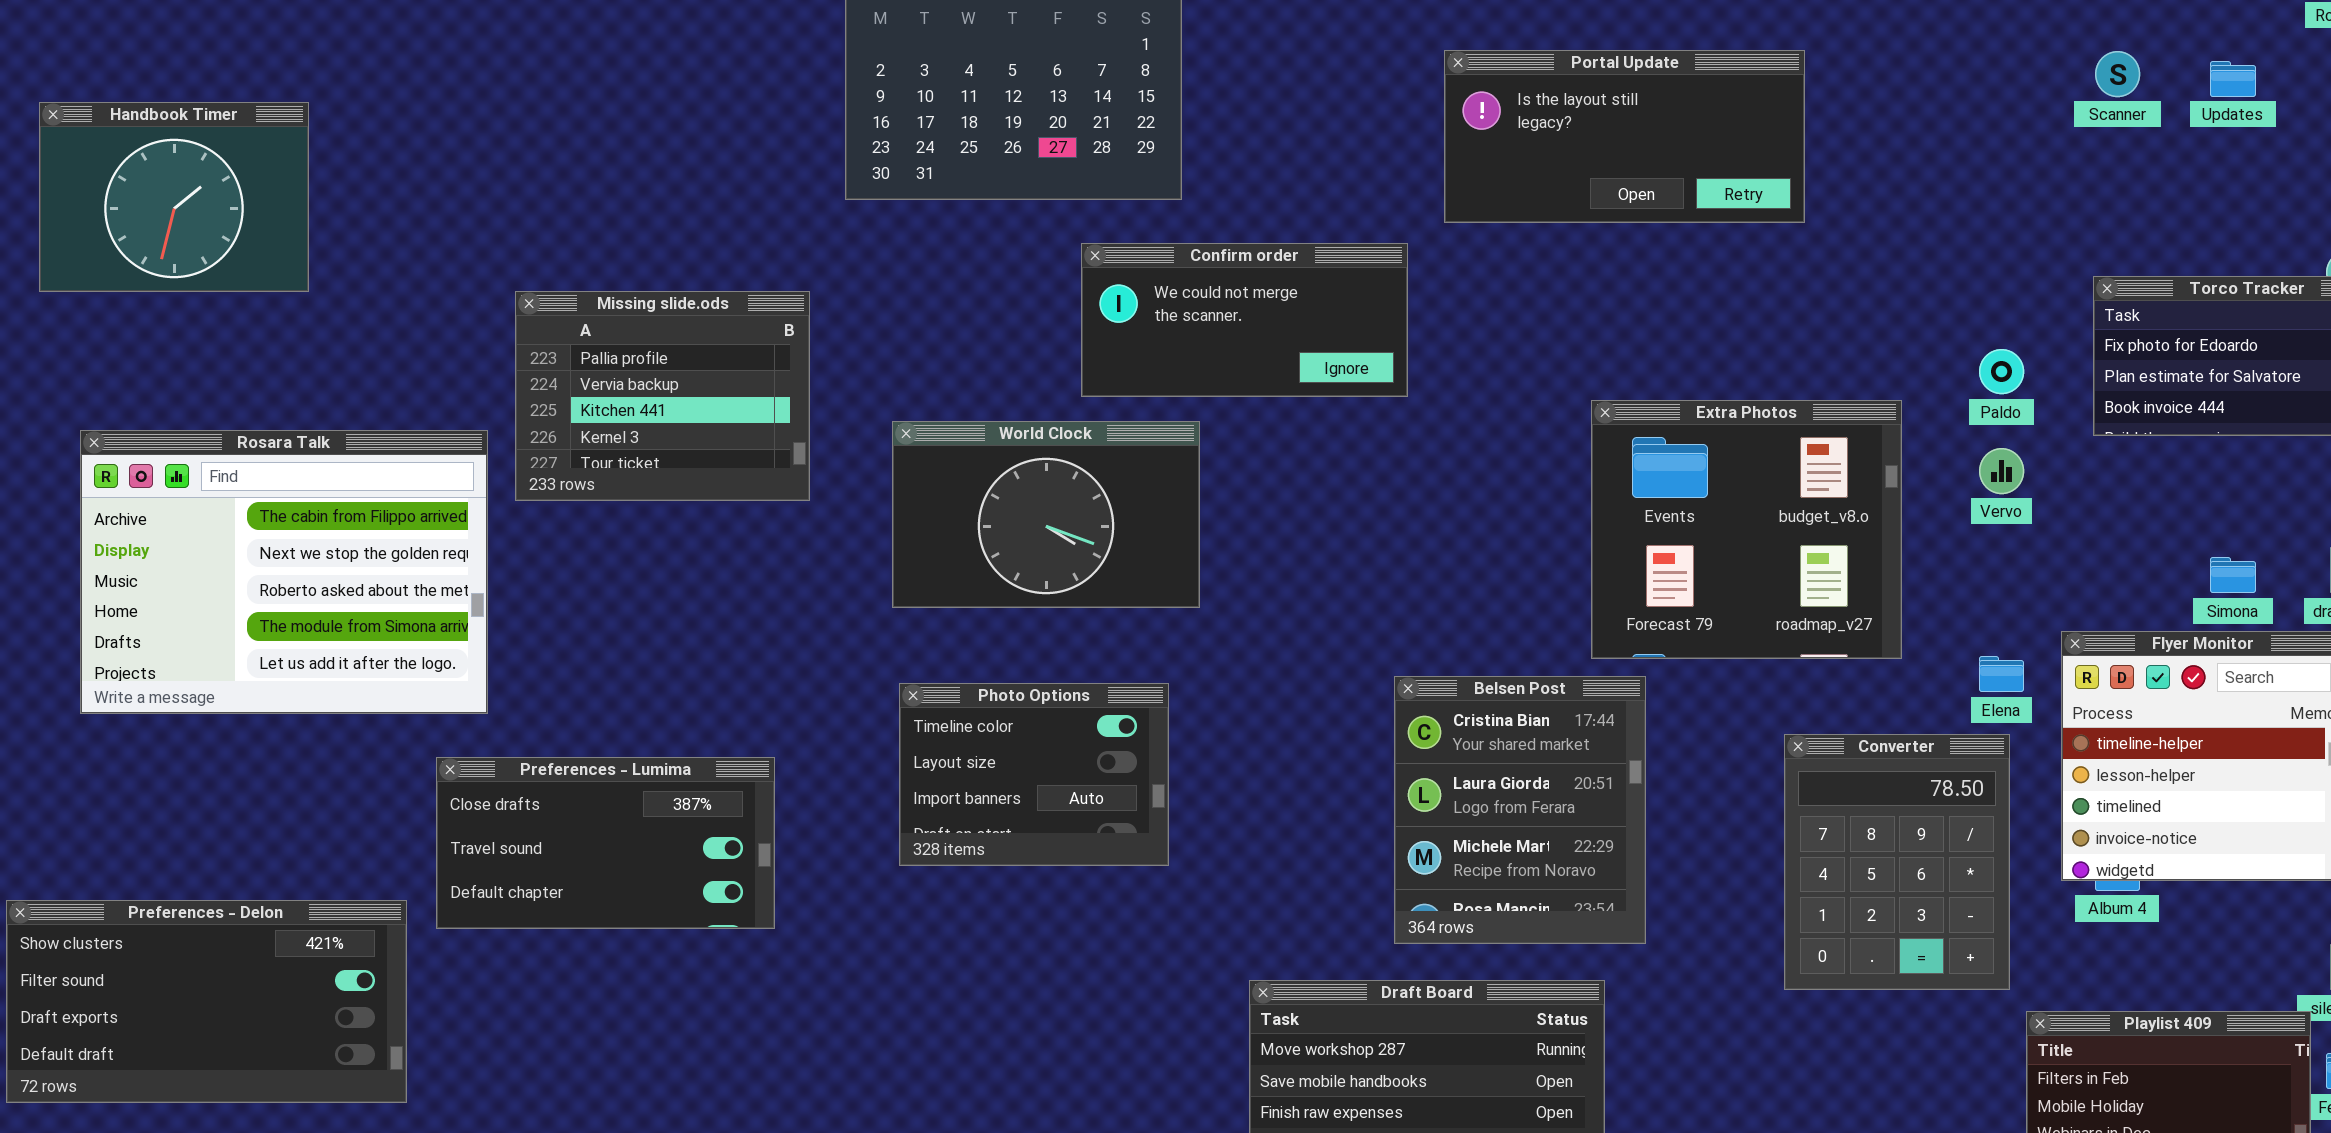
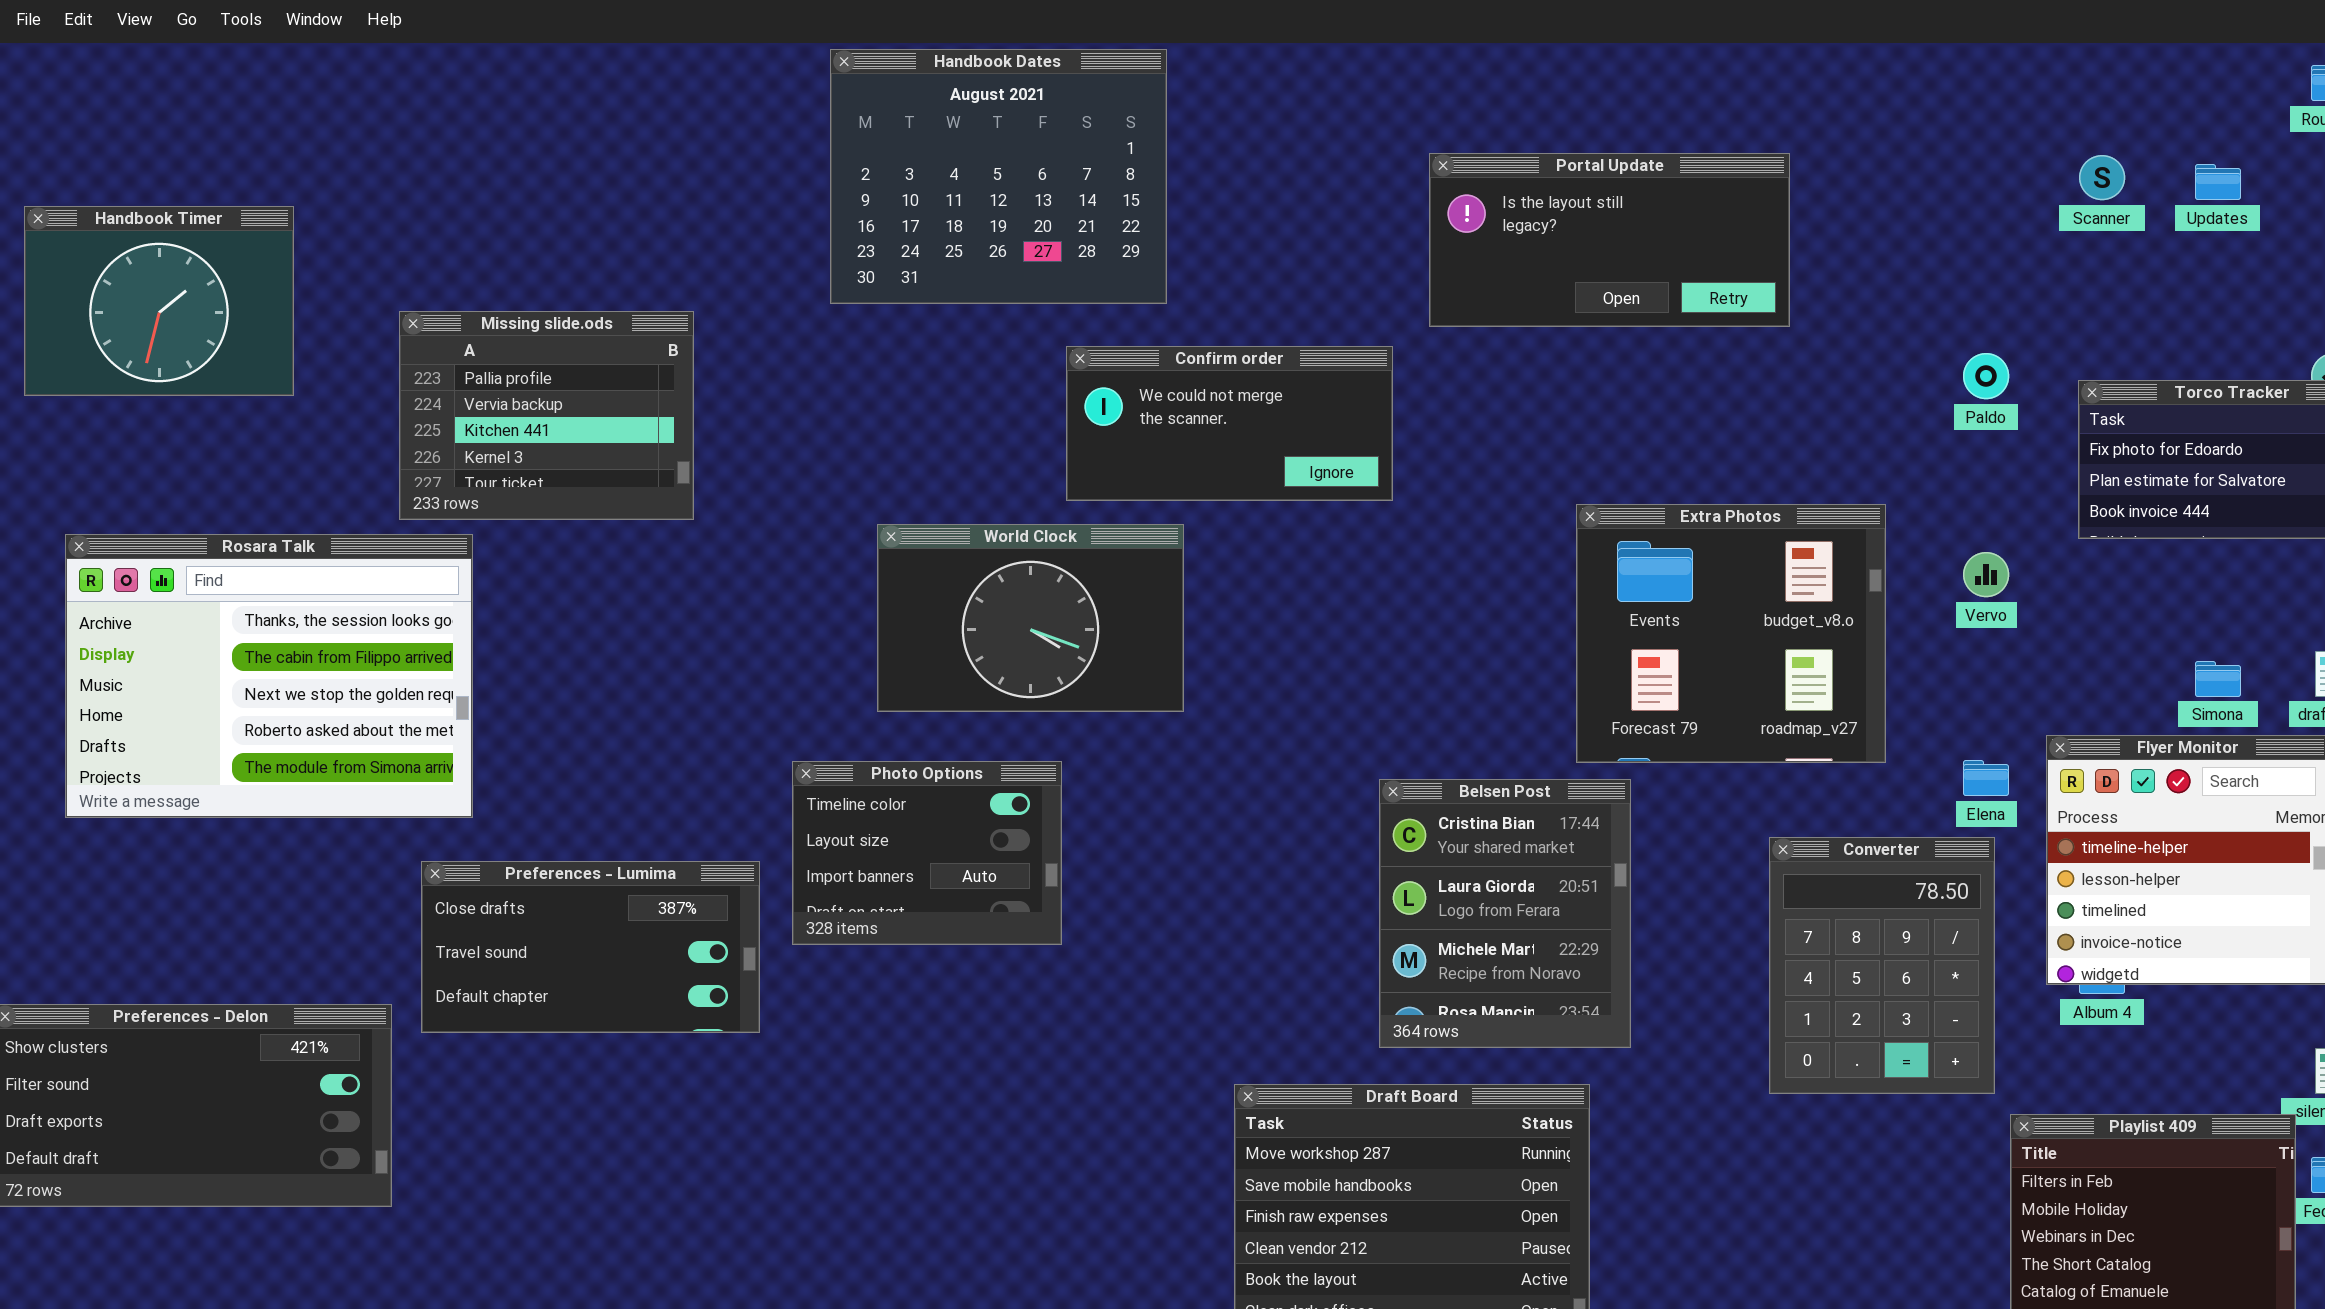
Missing slide.ods: [515,291,810,501] -> [399,311,694,520], moved
Paldo: [1979,349,2024,394] -> [1963,353,2009,399], moved
Rosara Talk: [80,430,488,714] -> [65,534,473,818], scrolled up 1 row
Photo Options: [899,683,1169,866] -> [792,761,1062,945], moved

